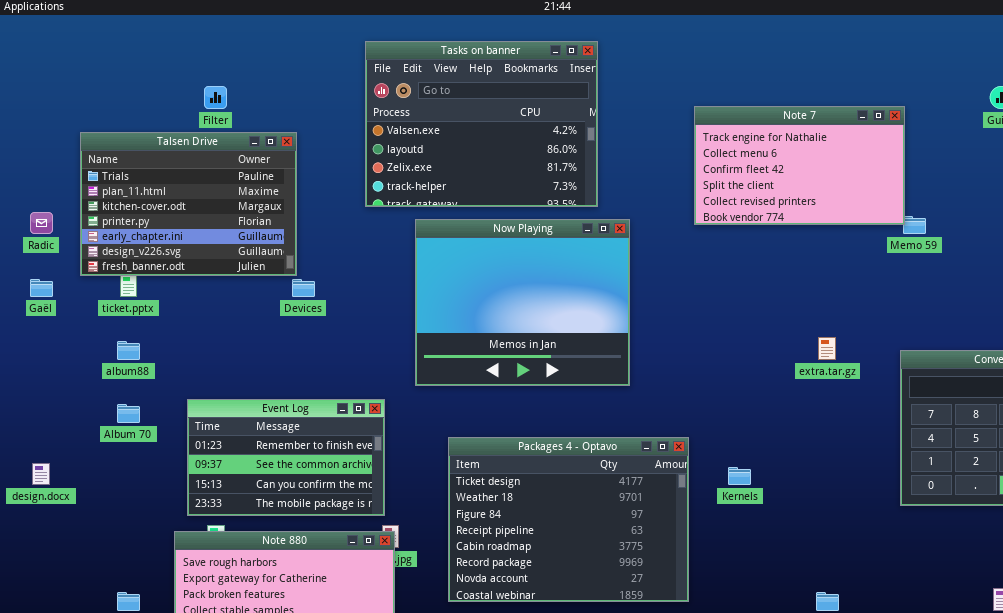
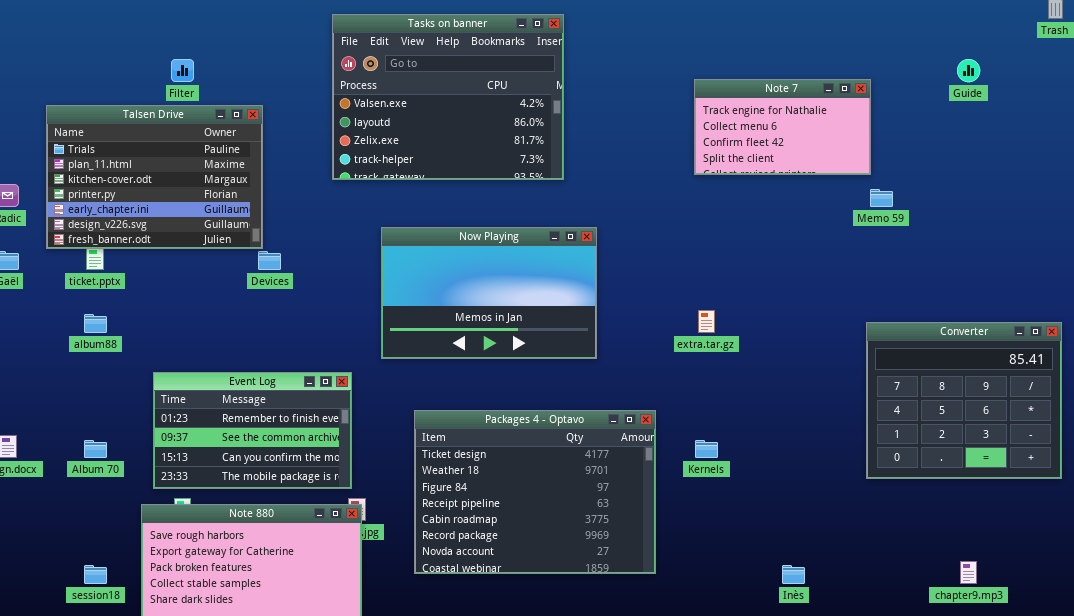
Note 7: [694,106,905,225] -> [694,79,871,175], resized
Now Playing: [415,219,630,386] -> [381,227,597,359], resized
extra.tar.gz: [818,337,836,360] -> [698,310,715,333], moved
Album 70: [117,404,140,423] -> [84,440,107,458], moved

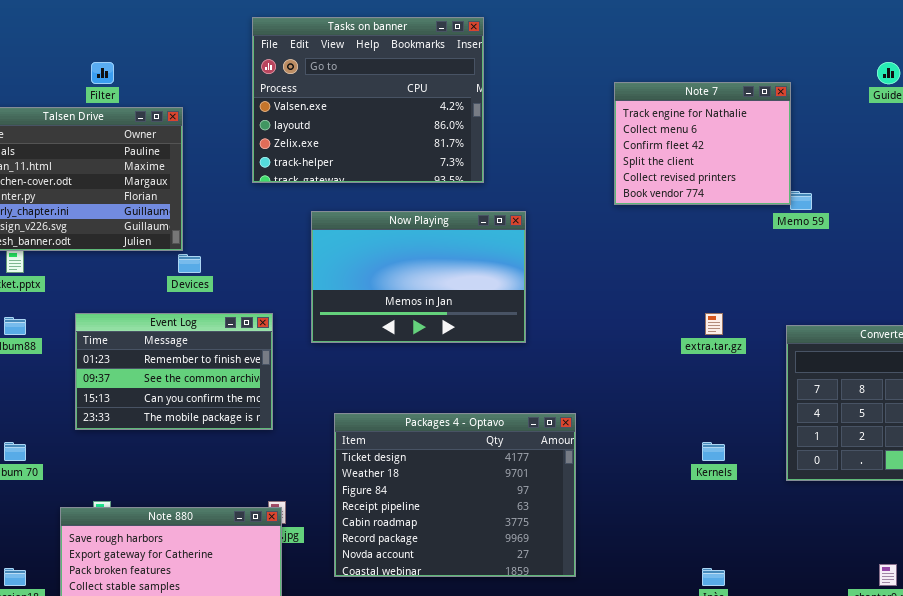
Note 7: [694,79,871,175] -> [614,82,791,205], resized
Now Playing: [381,227,597,359] -> [311,211,526,343], moved
extra.tar.gz: [698,310,715,333] -> [705,313,723,335], moved
Event Log: [153,372,352,489] -> [75,313,273,430], moved
Kernels: [695,440,718,458] -> [702,442,725,461], moved

